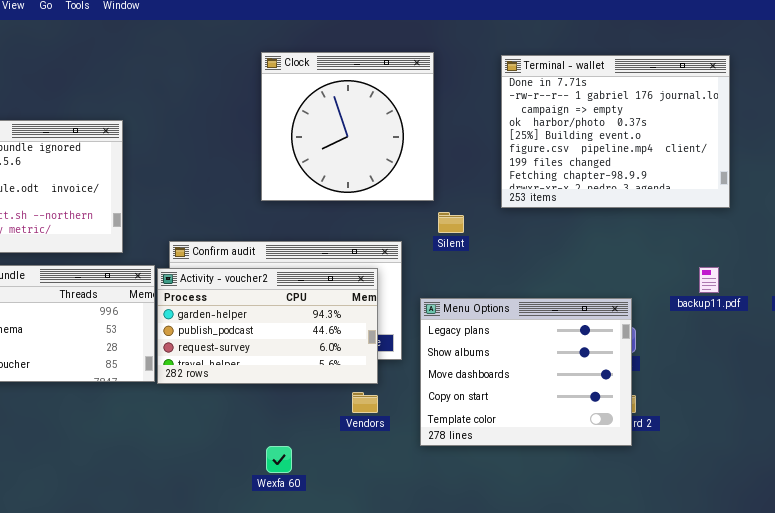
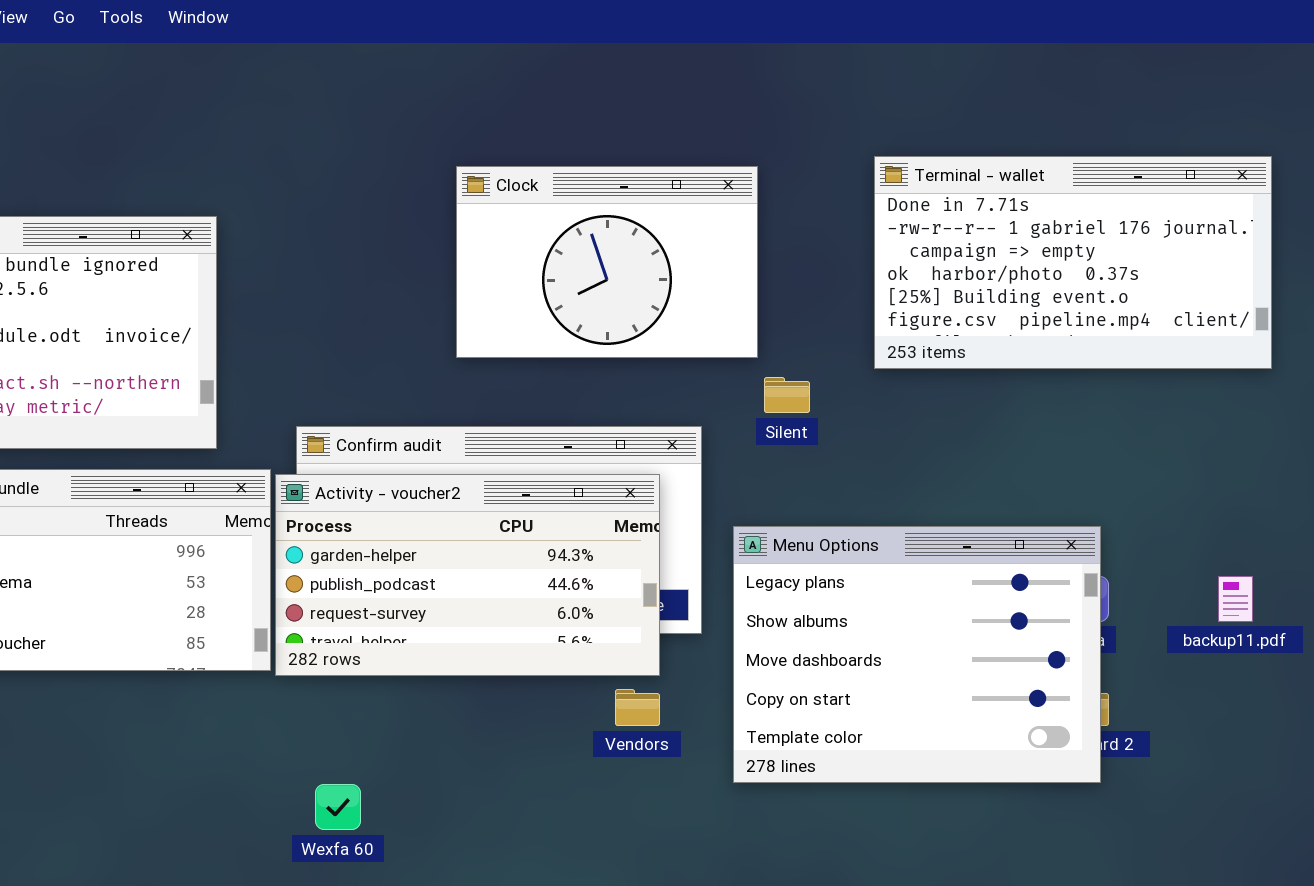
Clock: [261,52,434,201] -> [456,166,758,358], resized
Terminal - wallet: [501,55,730,208] -> [874,156,1272,369], resized
backup11.pdf: [699,267,719,293] -> [1218,576,1253,622], moved
Wexfa 60: [266,446,292,473] -> [315,784,361,830], moved

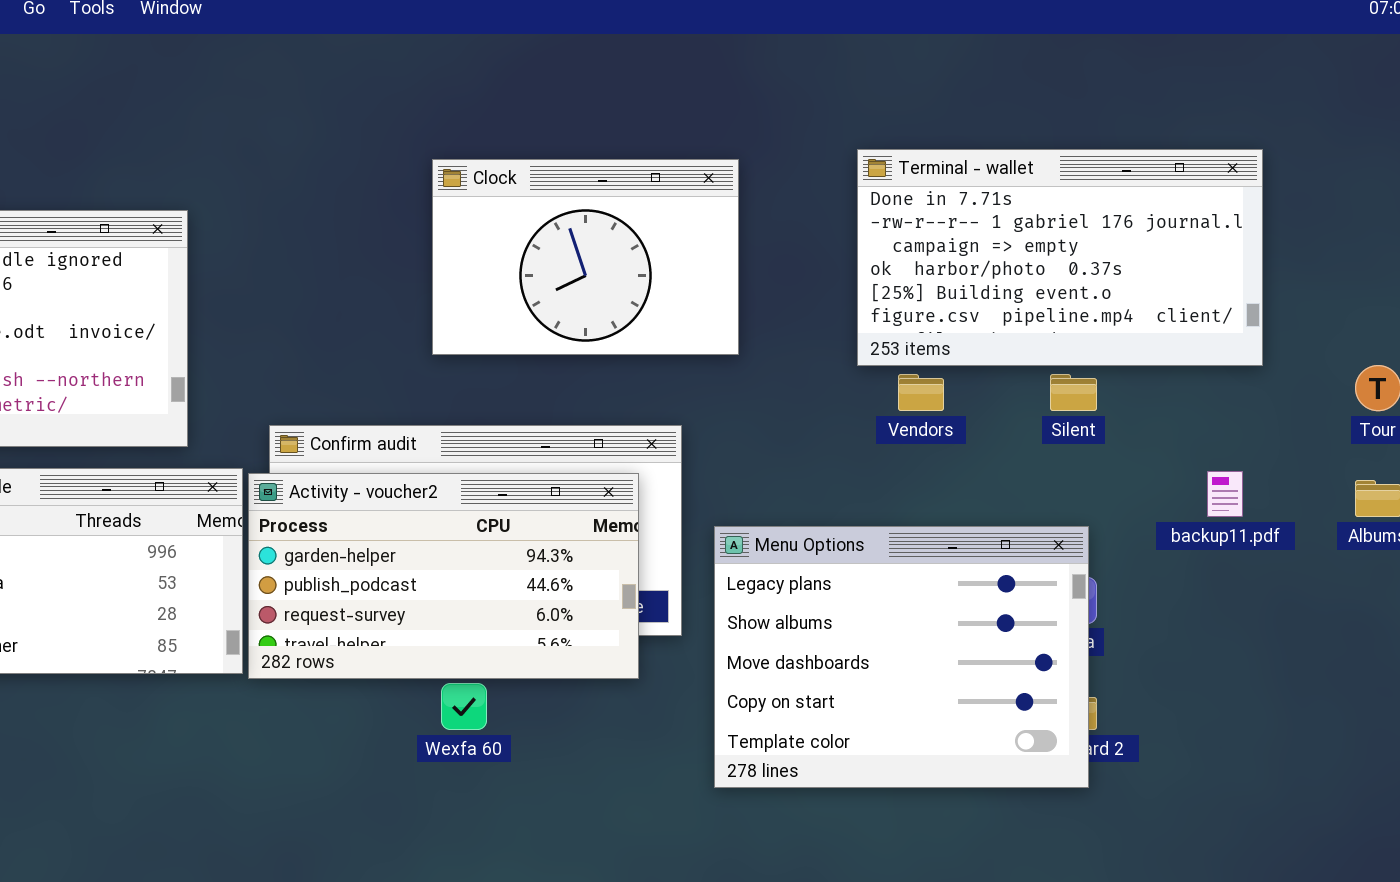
Silent: [764,377,810,413] -> [1050,374,1097,411], moved
backup11.pdf: [1218,576,1253,622] -> [1207,471,1243,517], moved
Vendors: [615,689,660,726] -> [898,374,944,411], moved
Wexfa 60: [315,784,361,830] -> [441,683,487,730], moved

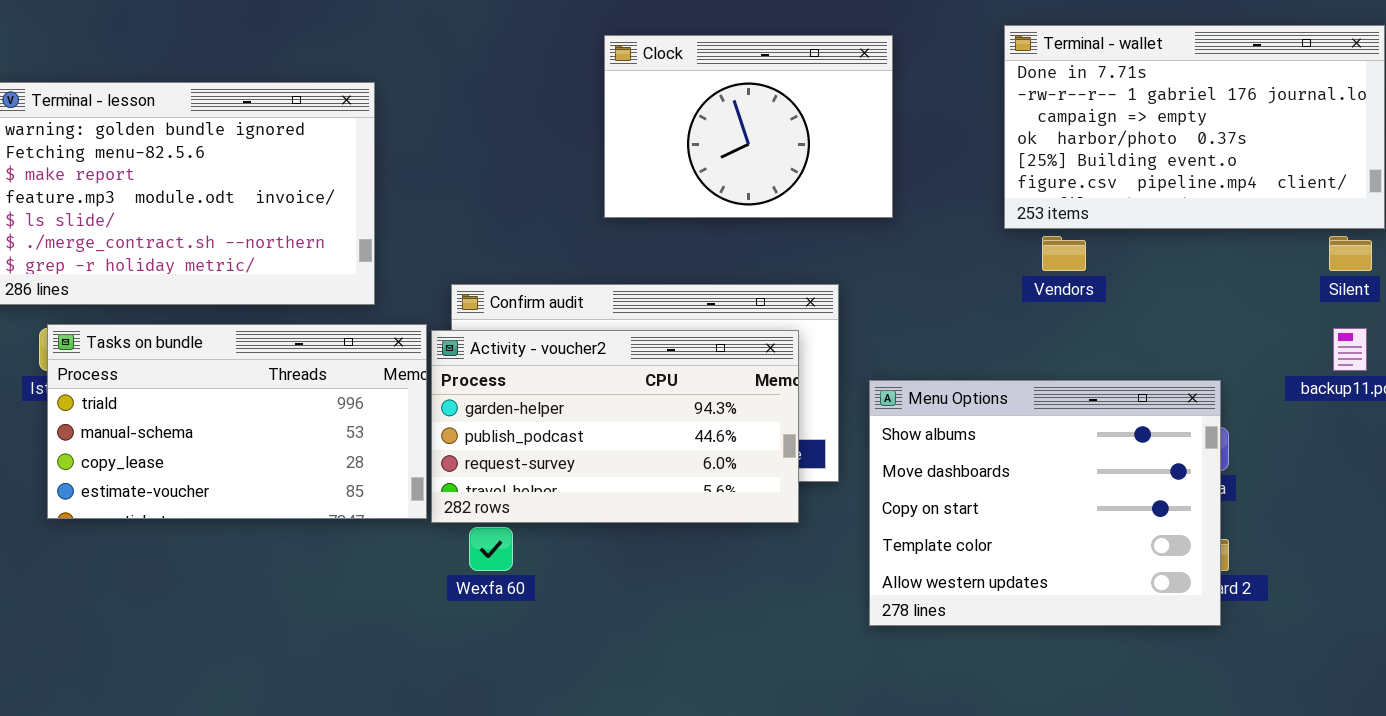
Silent: [1050,374,1097,411] -> [1329,236,1372,271], moved
Menu Options: [714,526,1089,788] -> [869,380,1221,626], scrolled down 1 row
Wexfa 60: [441,683,487,730] -> [469,527,513,571], moved

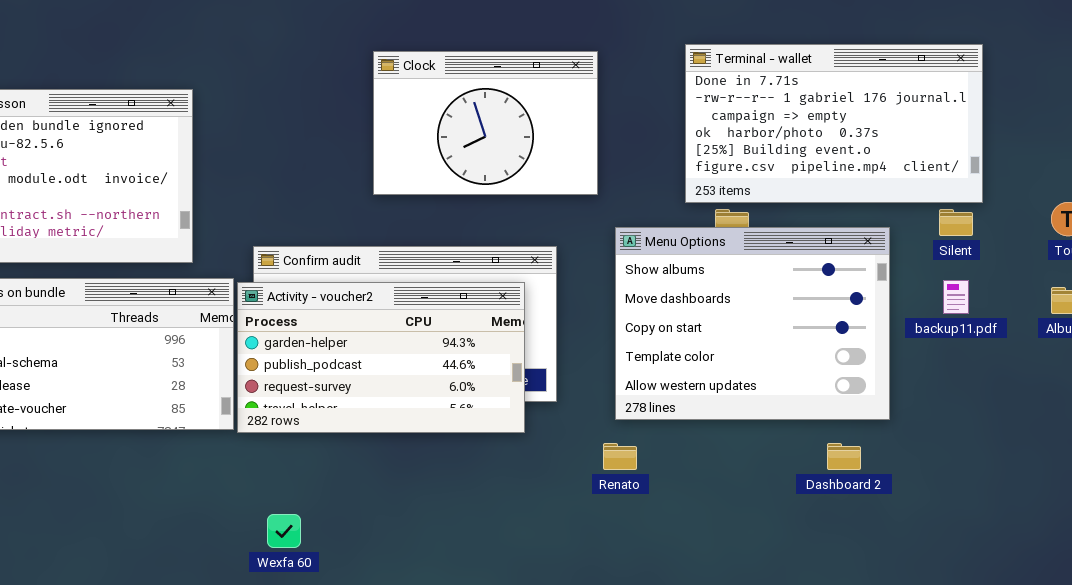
Menu Options: [869,380,1221,626] -> [615,227,890,420], moved
Wexfa 60: [469,527,513,571] -> [267,514,301,548], moved

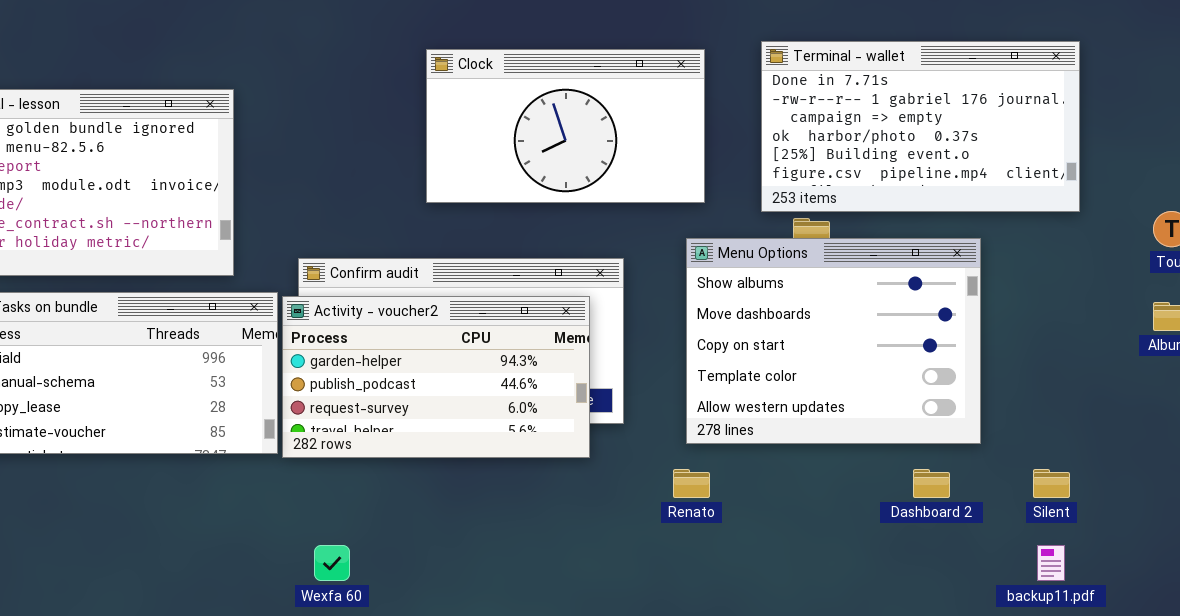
Clock: [373,51,598,195] -> [426,49,705,203], resized
Silent: [939,209,973,236] -> [1033,469,1070,498], moved
backup11.pdf: [943,280,969,314] -> [1037,545,1065,581], moved

